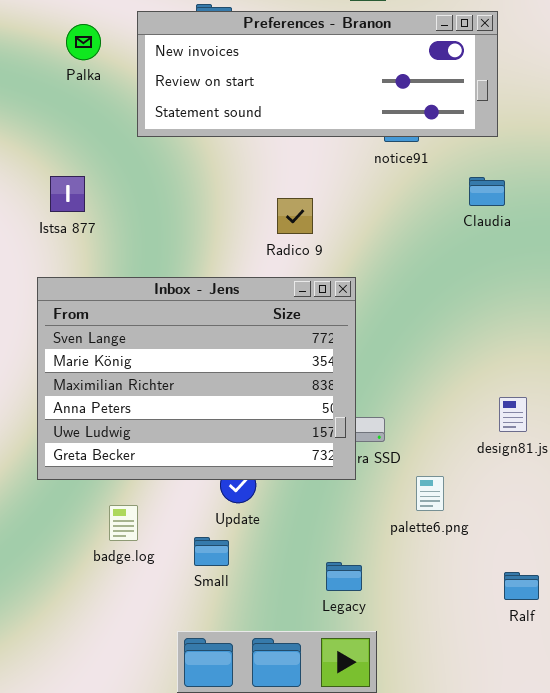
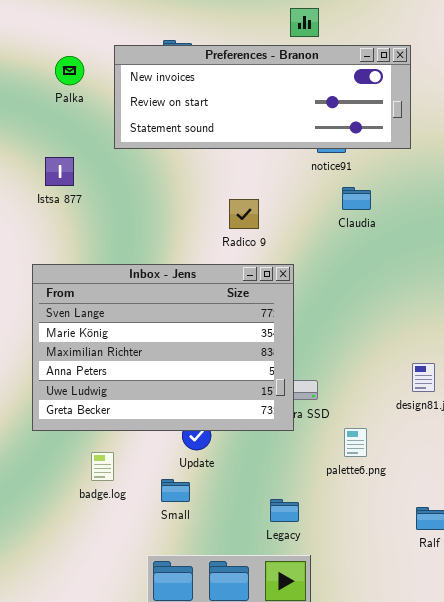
Istsa 877: [50,176,85,212] -> [45,157,74,186], moved
Claudia: [469,177,505,206] -> [342,187,371,210], moved

